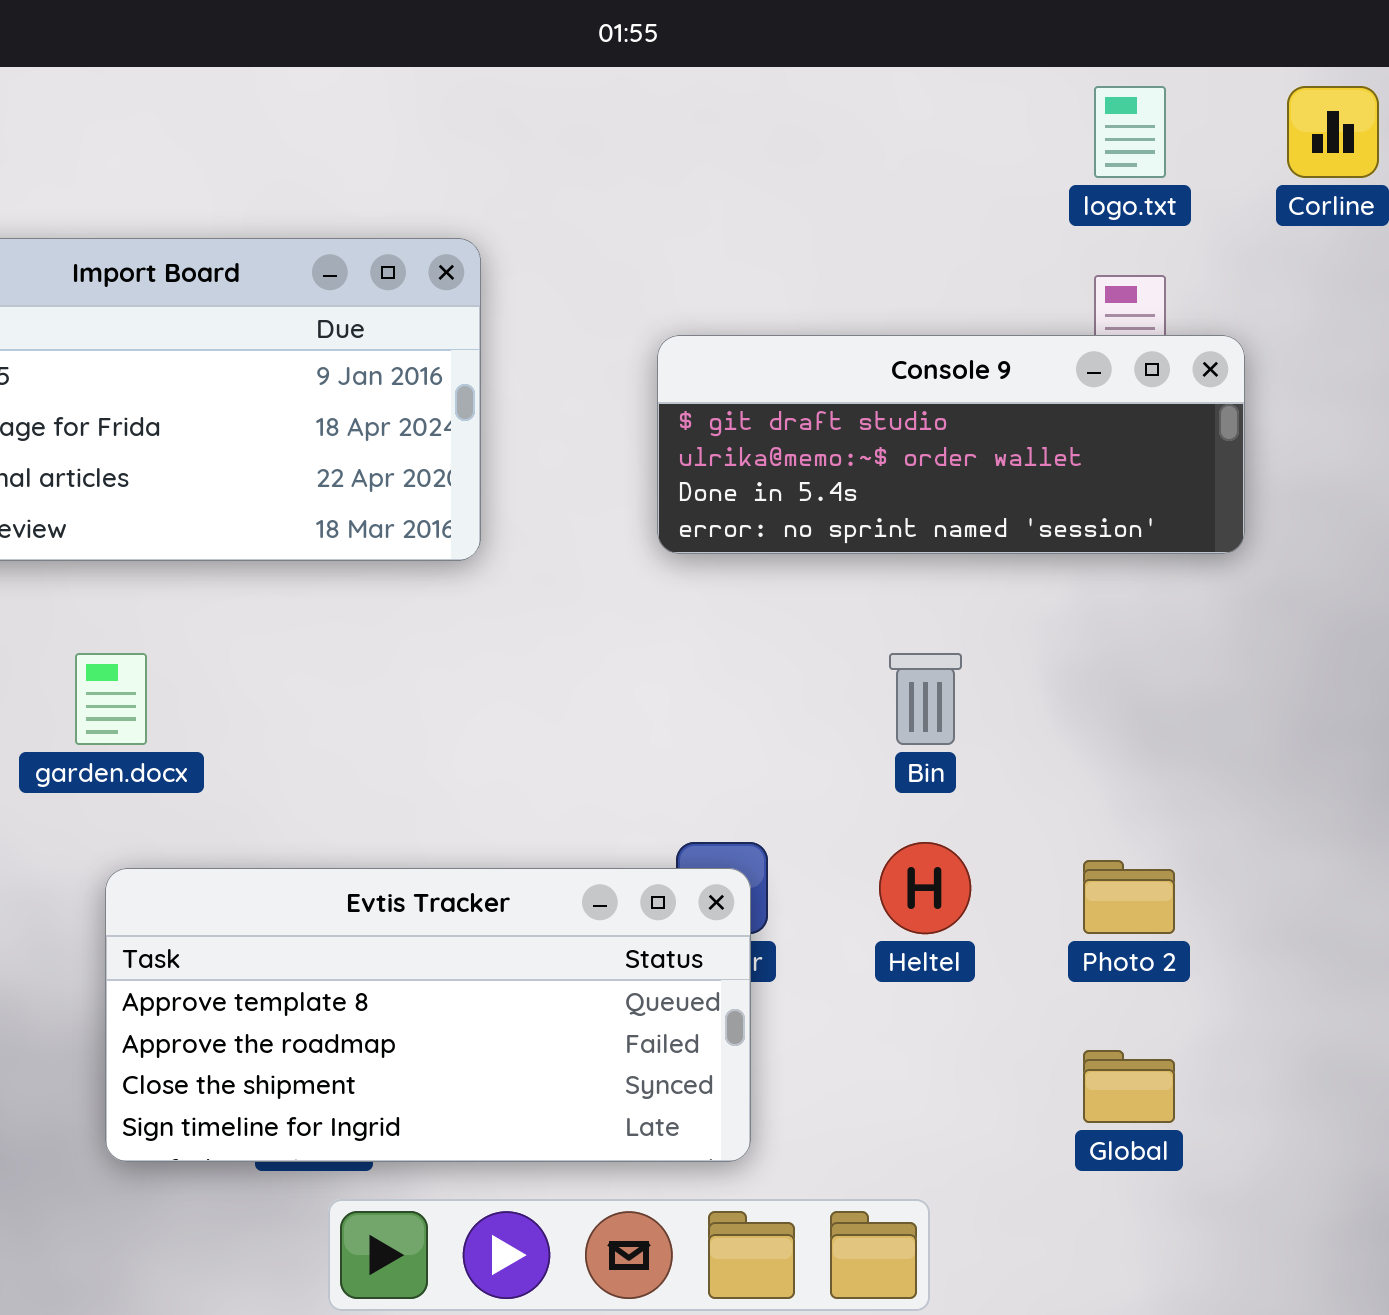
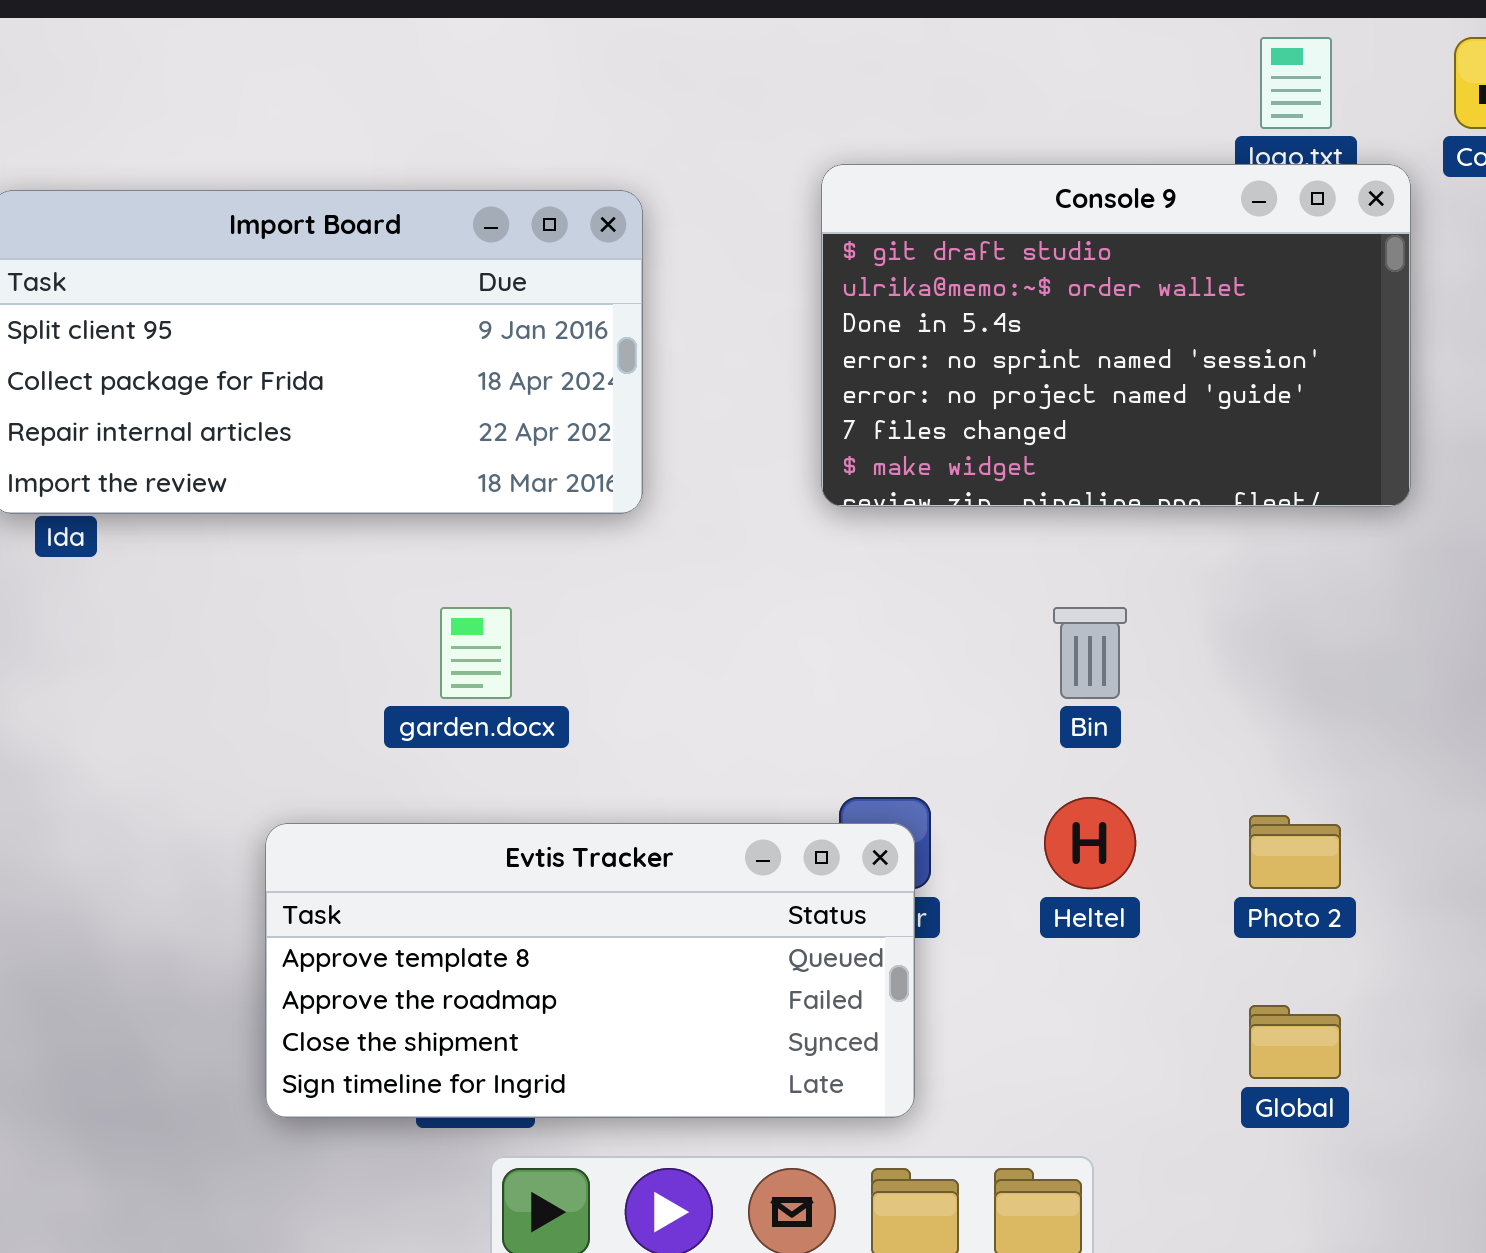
Console 9: [657,335,1245,554] -> [821,164,1411,507], resized
garden.docx: [75,653,147,745] -> [440,607,512,699], moved

